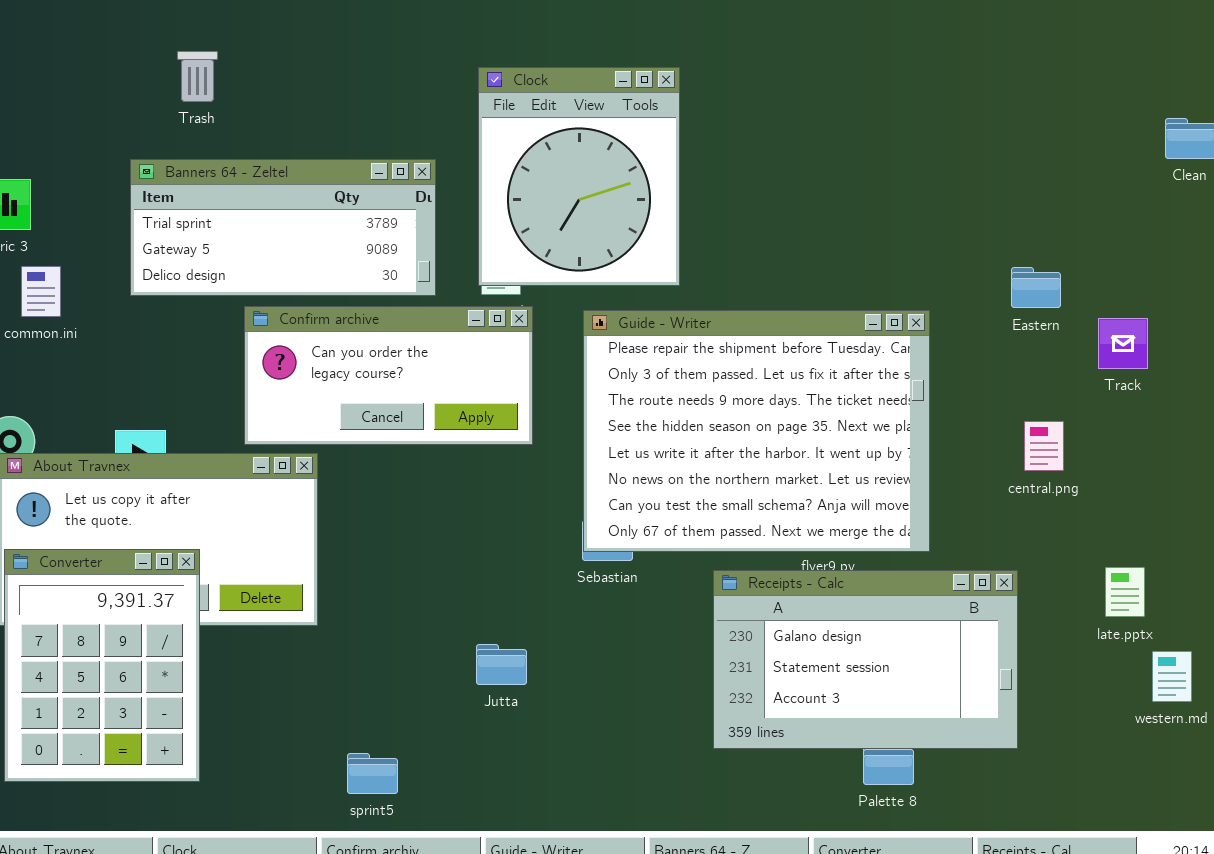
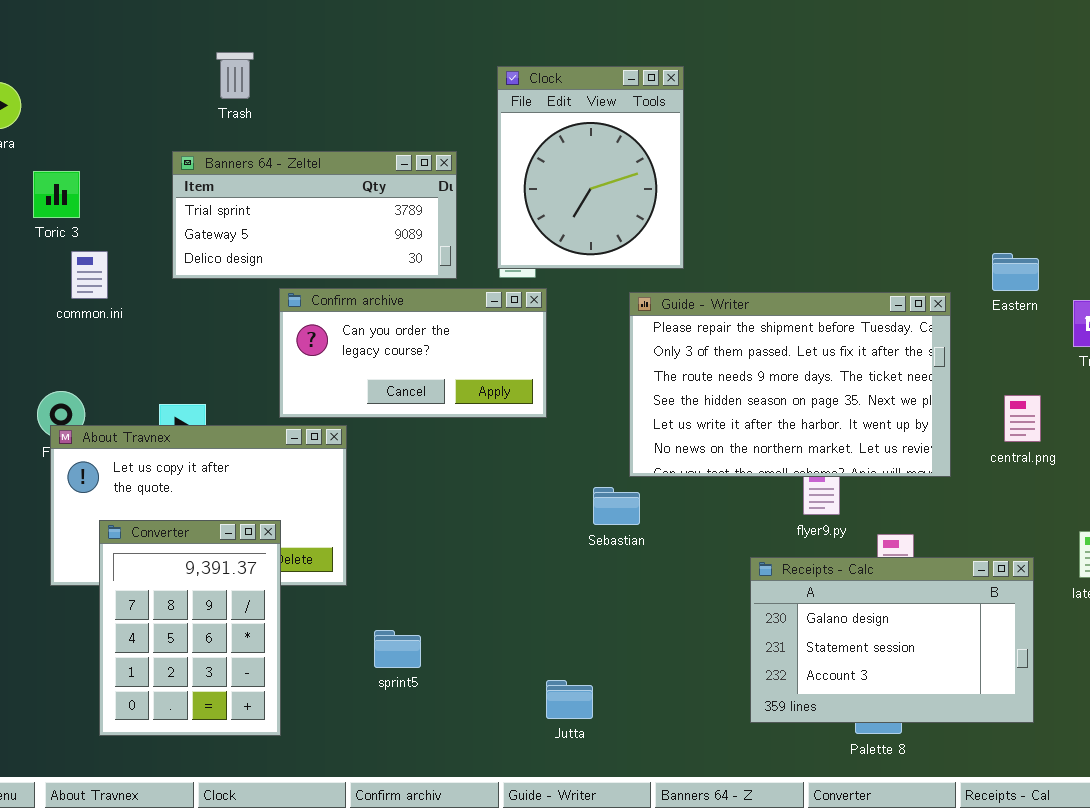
Guide - Writer: [583,310,930,552] -> [629,292,951,477], moved, resized
Converter: [4,549,200,782] -> [99,520,281,736], moved
Receipts - Calc: [713,570,1018,749] -> [750,557,1034,723], moved
Jutta: [476,644,527,685] -> [546,680,593,719], moved
sprint5: [347,753,398,794] -> [374,630,421,668], moved

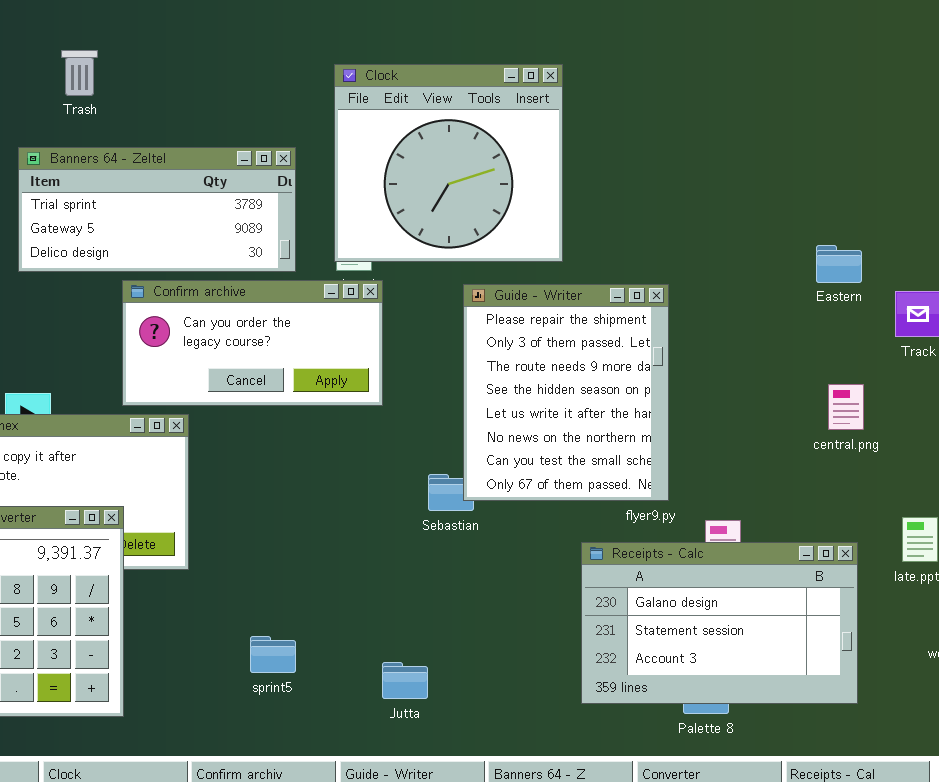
Clock: [497,66,684,269] -> [334,64,563,262], resized
Guide - Writer: [629,292,951,477] -> [463,284,669,501], resized
sprint5: [374,630,421,668] -> [250,636,296,673], moved

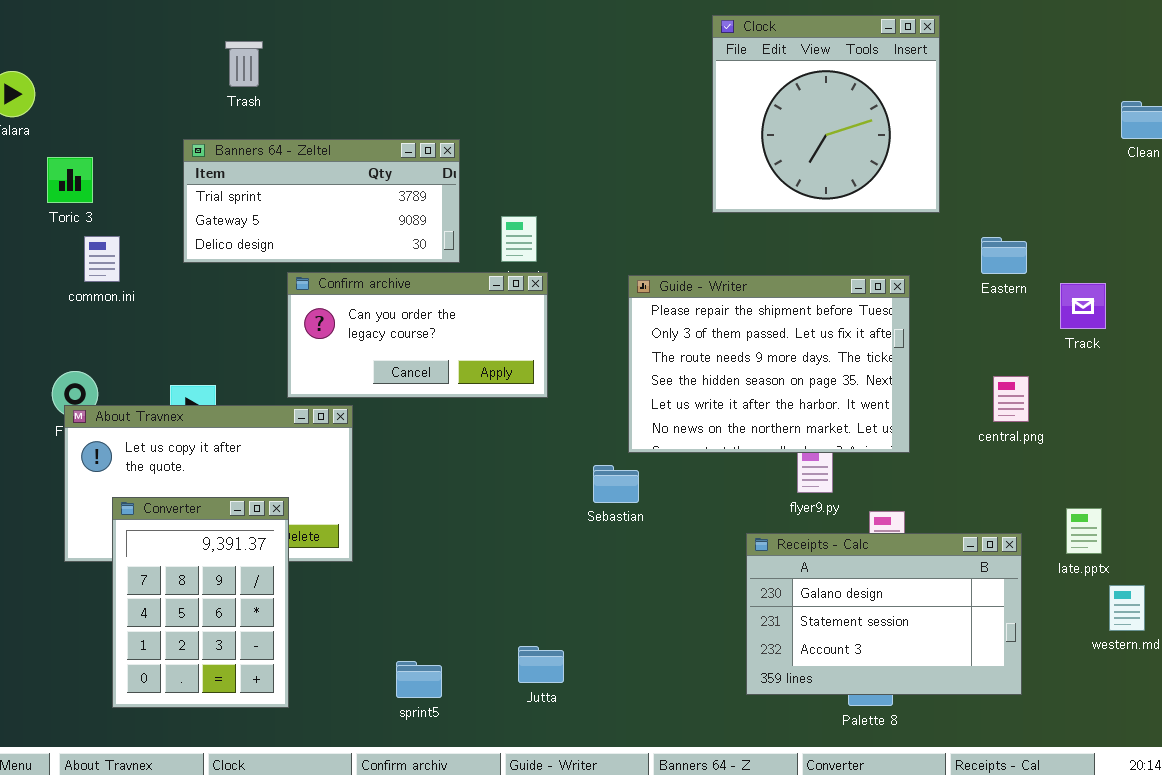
Clock: [334,64,563,262] -> [712,15,940,213], moved
Guide - Writer: [463,284,669,501] -> [628,275,910,453], resized
sprint5: [250,636,296,673] -> [396,661,442,698], moved
Jutta: [382,662,428,699] -> [518,646,564,683], moved

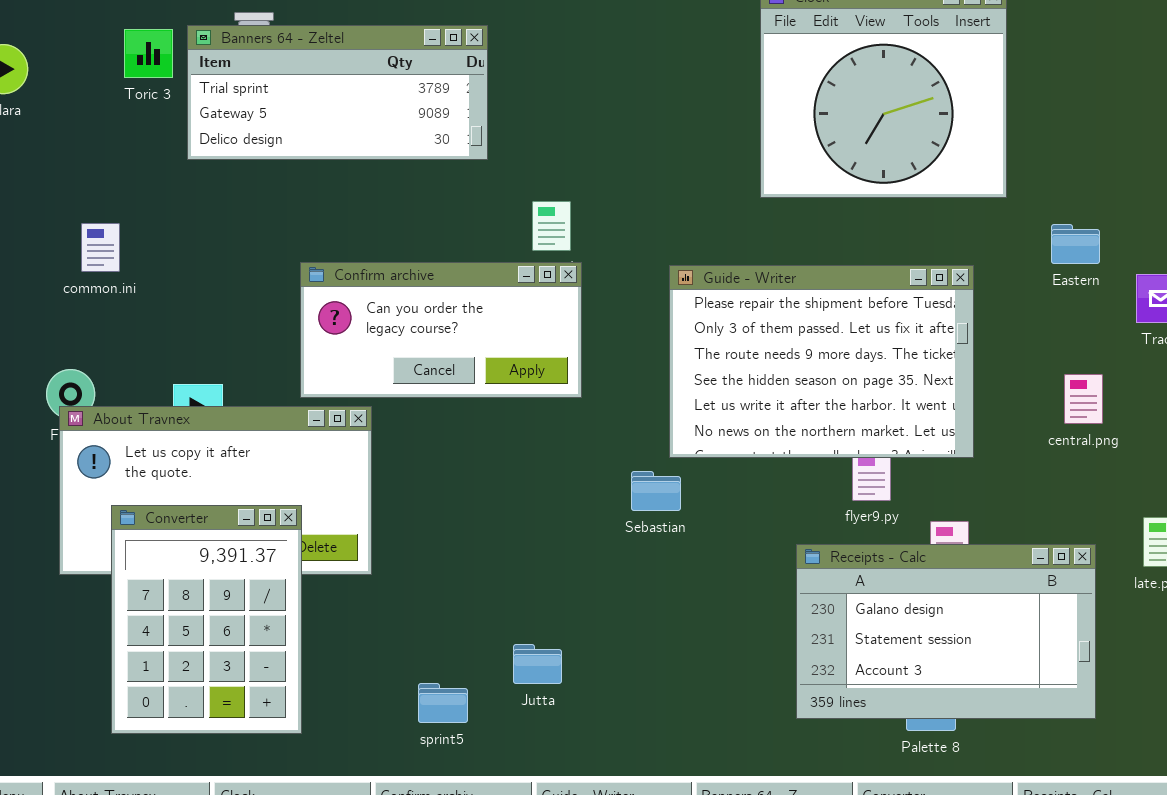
Banners 64 - Zeltel: [183,139,460,263] -> [187,25,488,160], moved
Toric 3: [47,157,93,203] -> [124,29,173,78], moved
Jutta: [518,646,564,683] -> [513,644,562,684], moved

